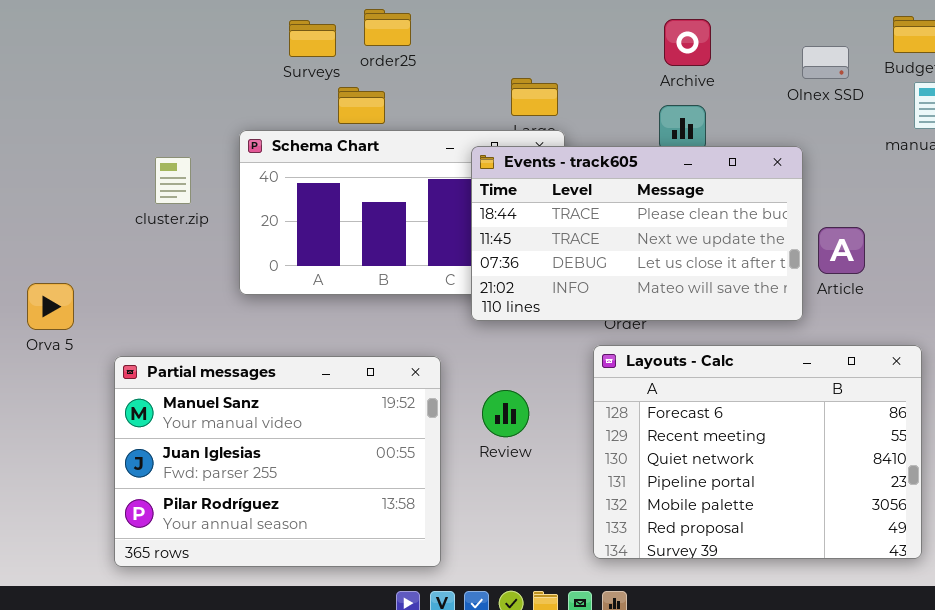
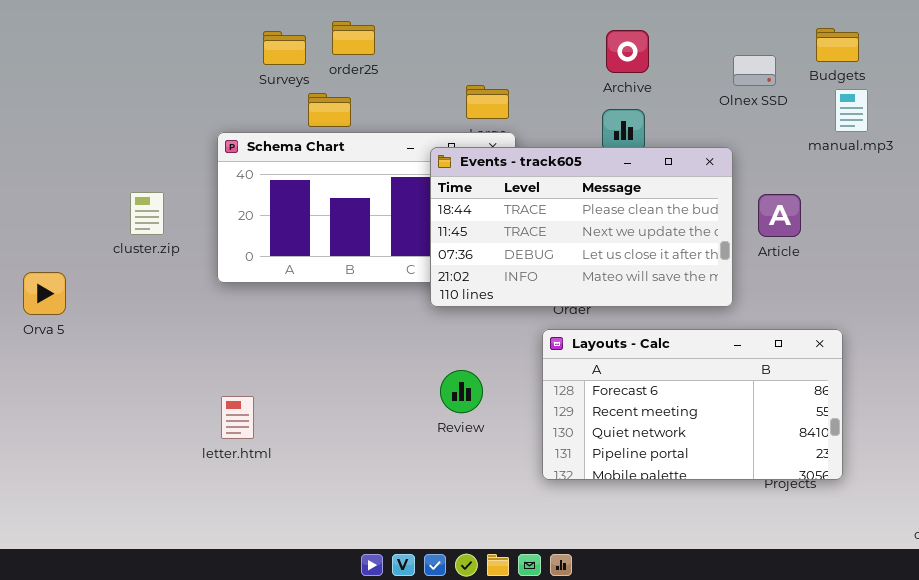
cluster.zip: [155,157,191,204] -> [130,192,164,235], moved
Article: [818,227,865,274] -> [758,194,801,237], moved
Layouts - Calc: [593,345,922,559] -> [542,329,843,480], resized
Partial messages: [114,356,441,567] -> none, closed

